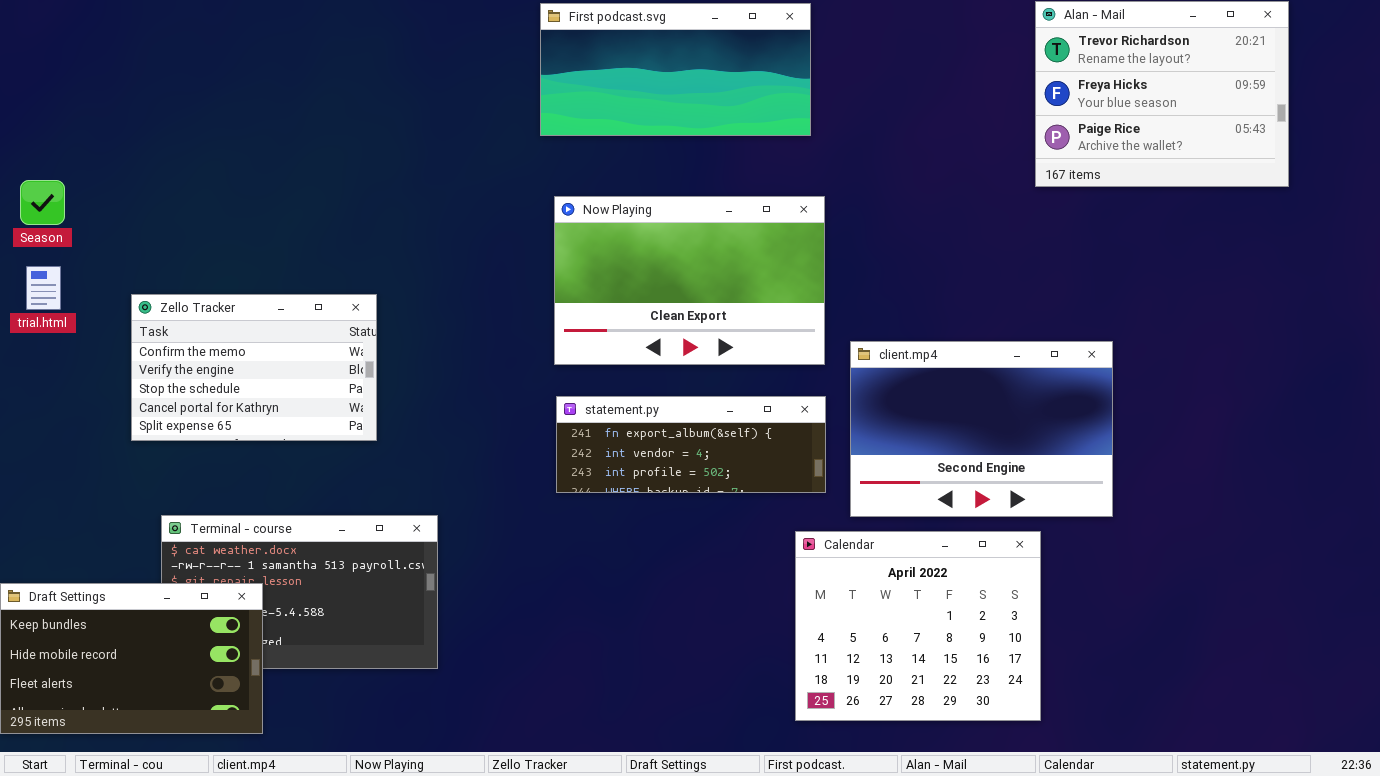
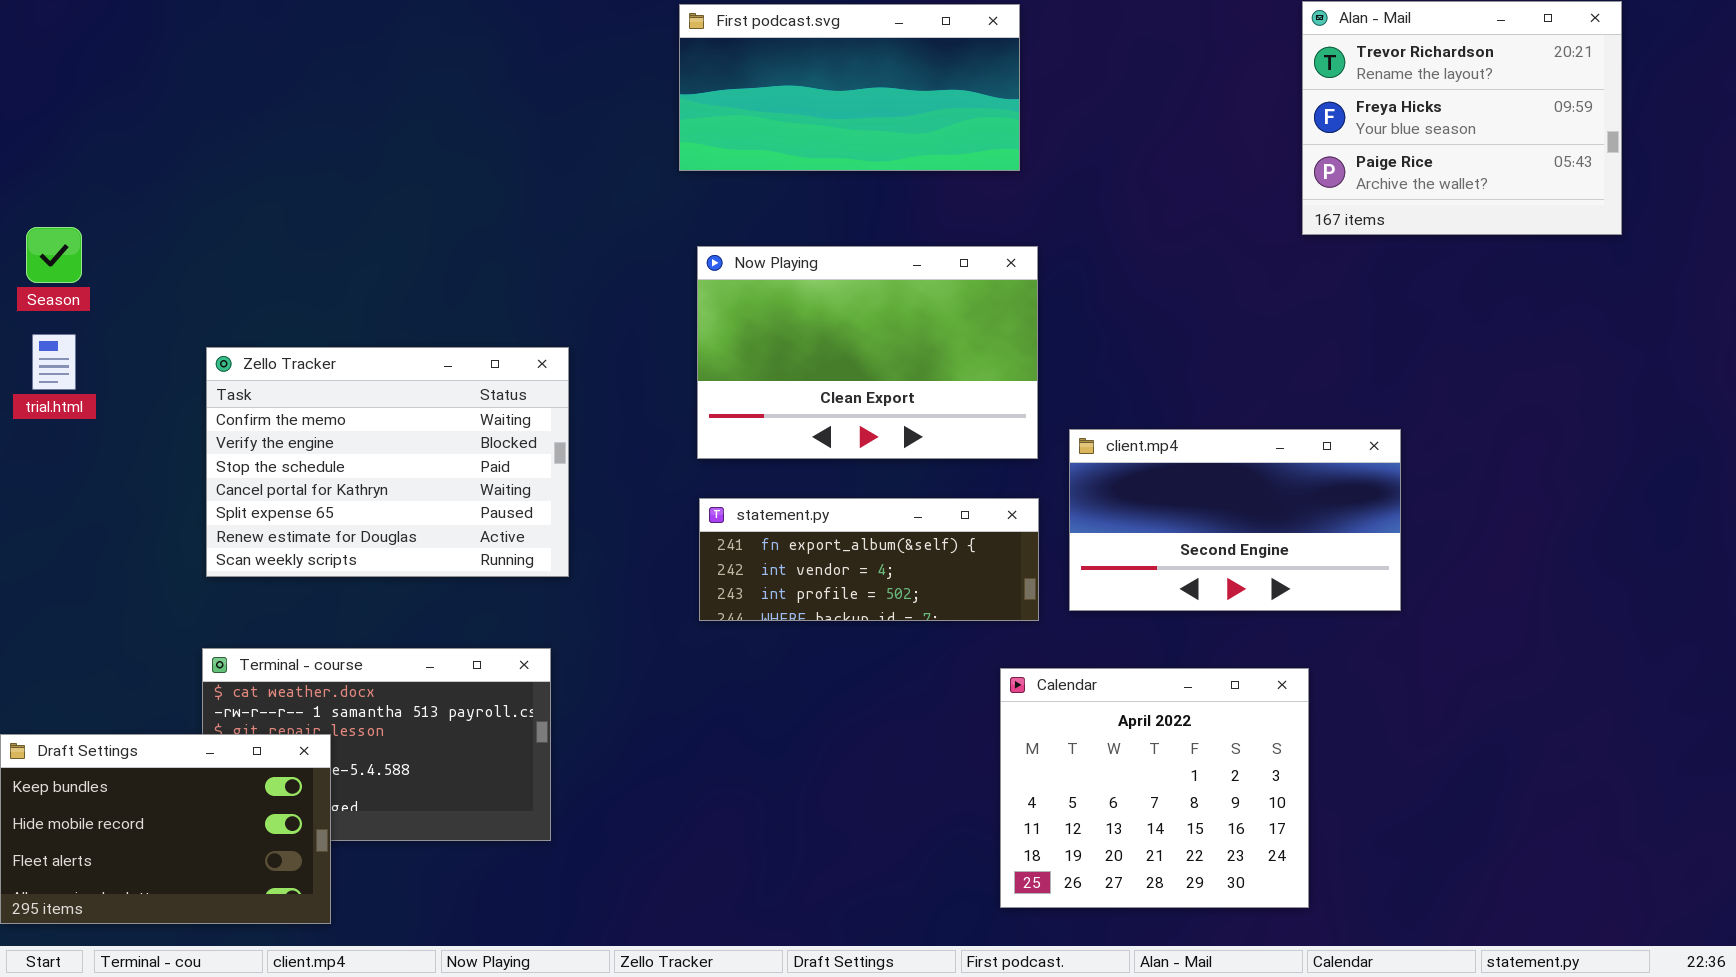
Zello Tracker: [131,294,377,441] -> [206,347,569,577], moved, resized
client.mp4: [850,341,1113,517] -> [1069,429,1401,611], resized

